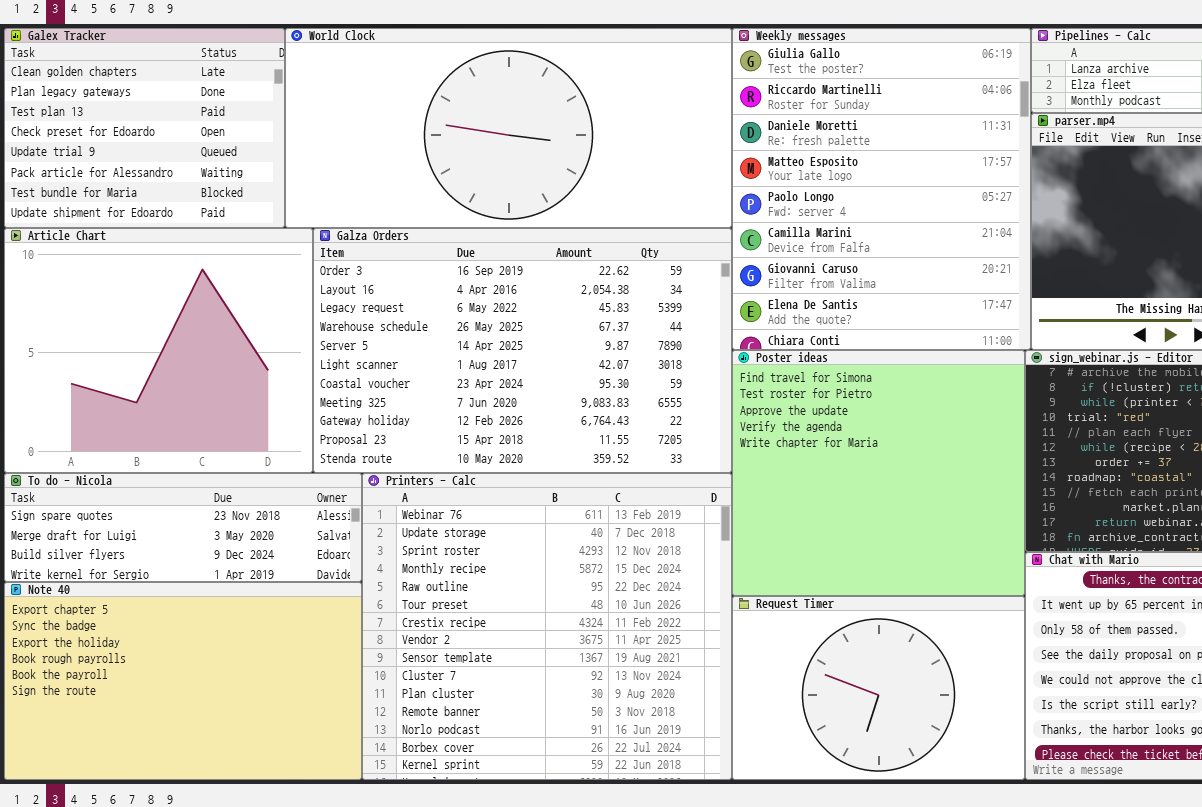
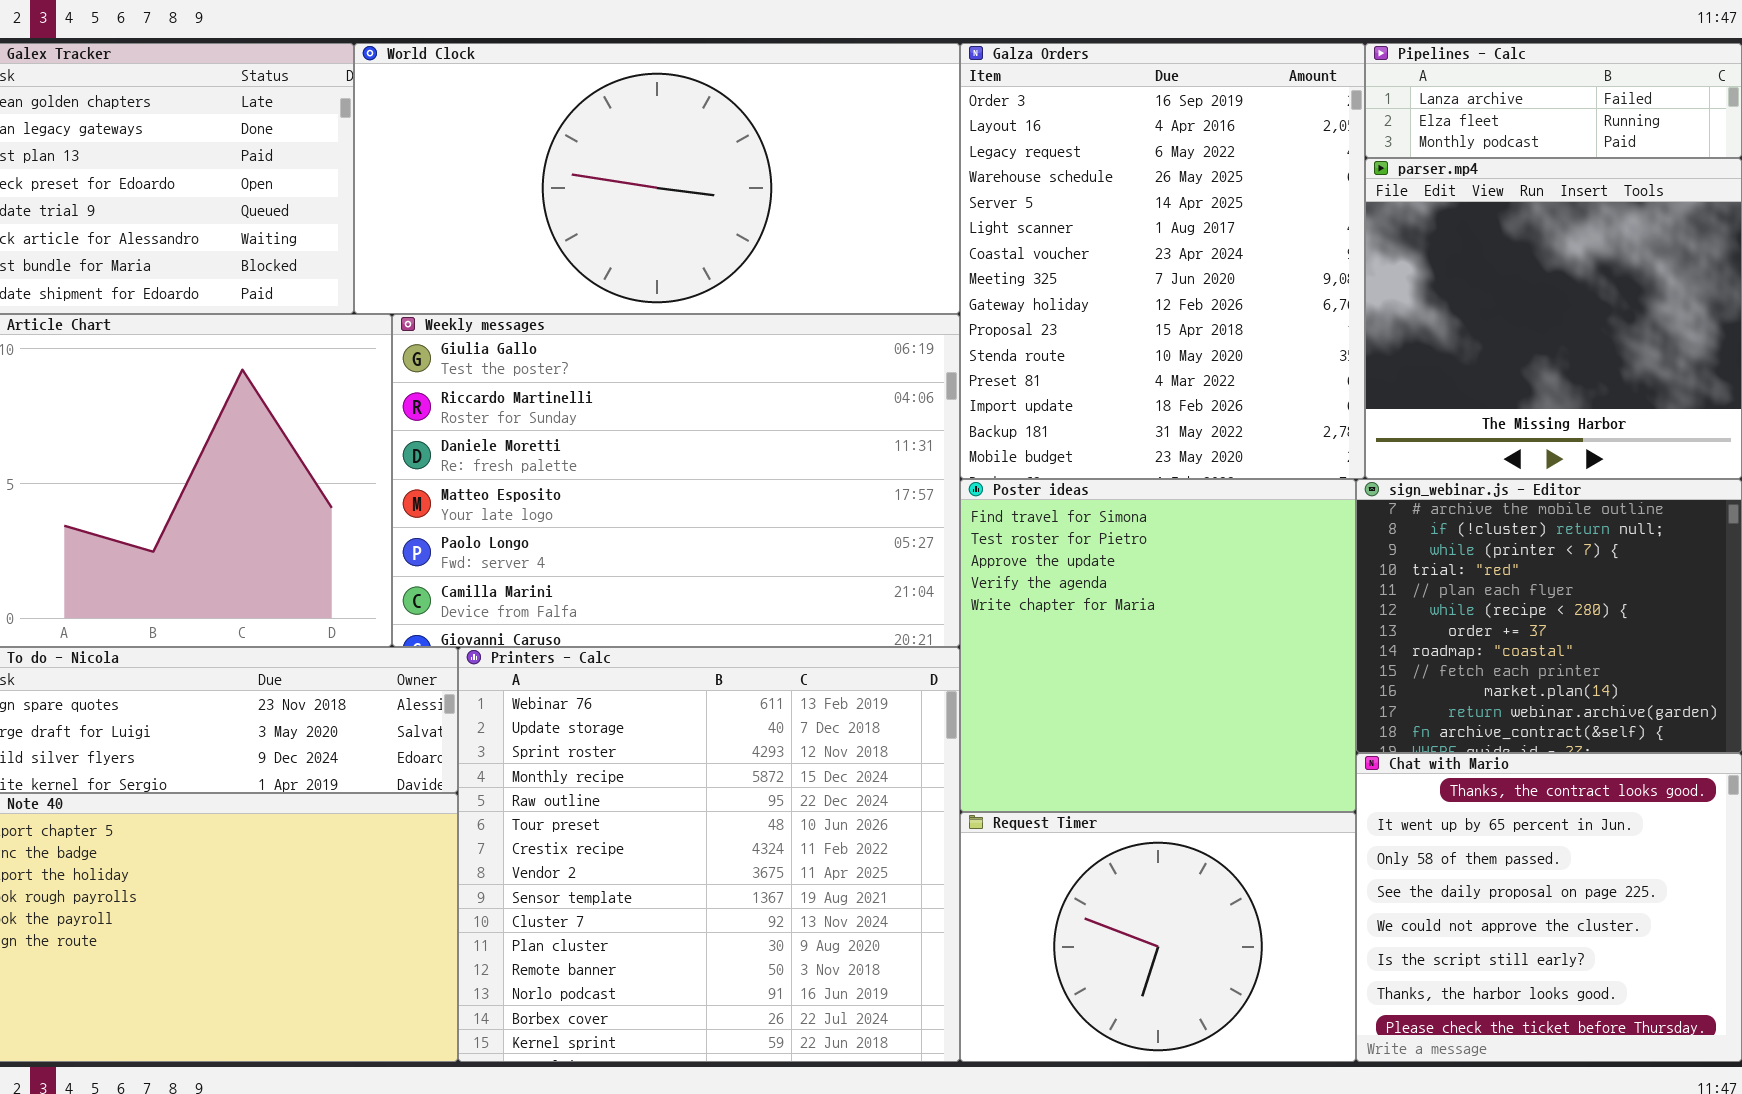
Weekly messages: [732,28,1031,350] -> [392,314,960,647], moved, resized
Galza Orders: [313,228,732,473] -> [960,43,1365,479], moved, resized

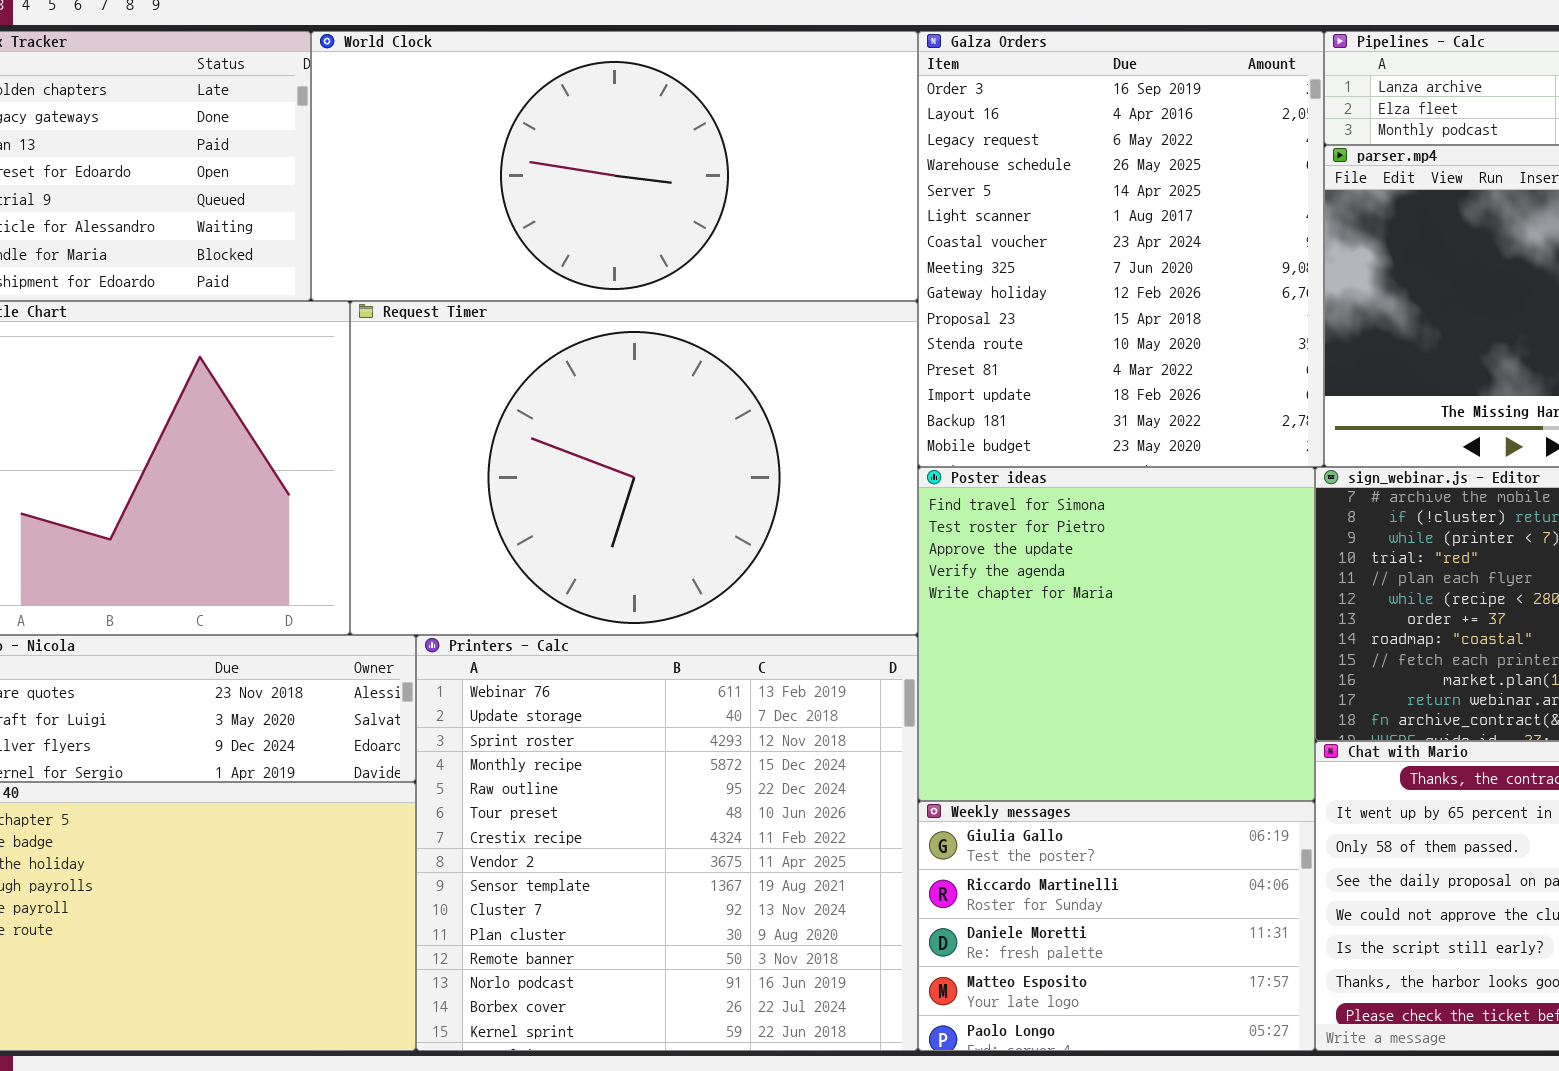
Weekly messages: [392,314,960,647] -> [918,801,1315,1051], moved, resized
Request Timer: [960,812,1356,1062] -> [350,301,918,635], moved, resized

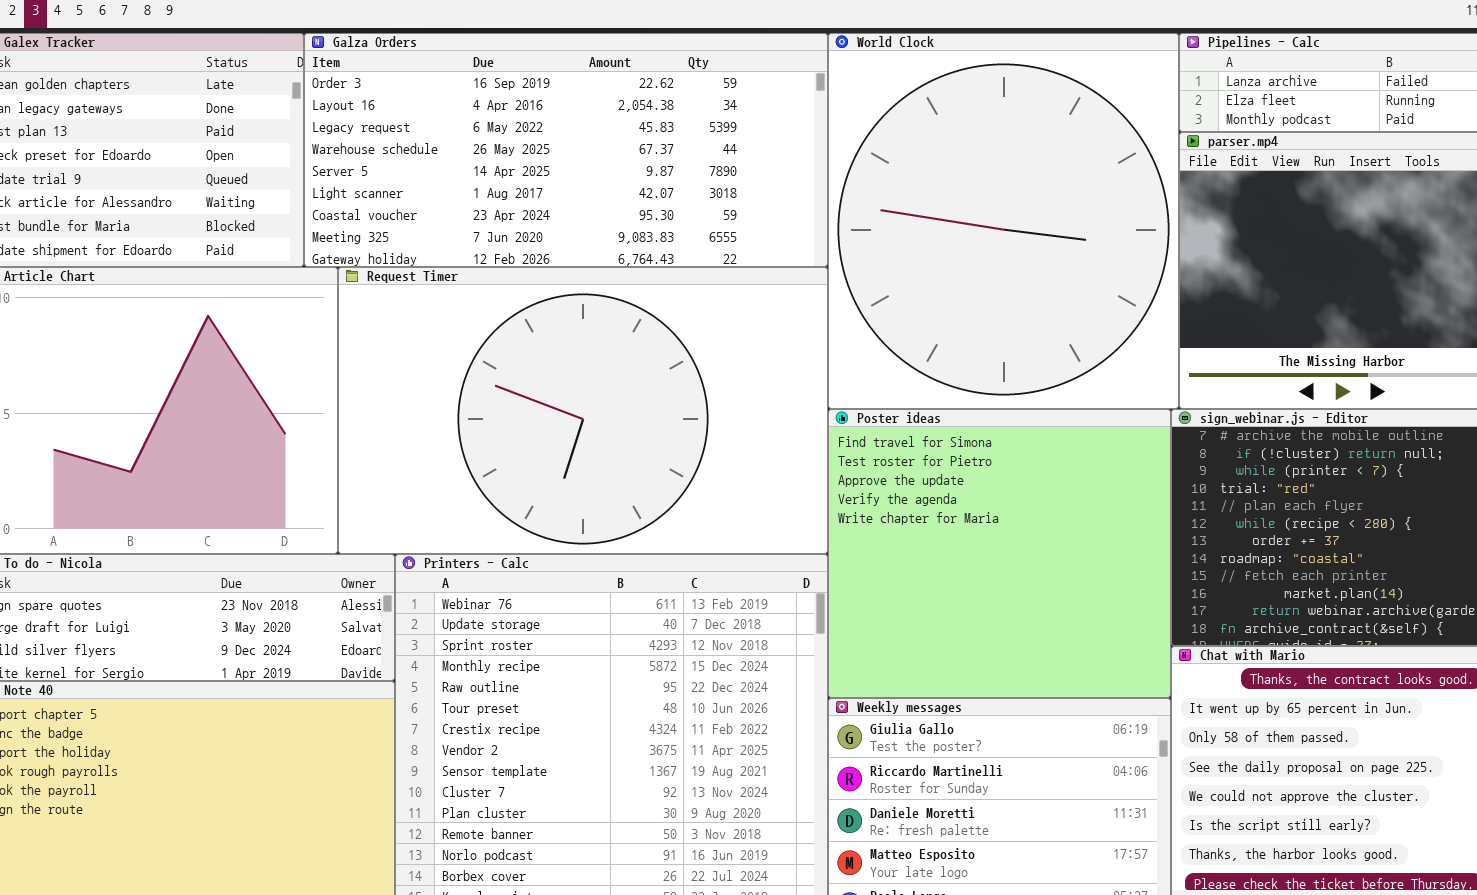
World Clock: [311,31,918,301] -> [828,33,1179,409], moved, resized
Galza Orders: [918,31,1324,467] -> [304,33,828,267], moved, resized

